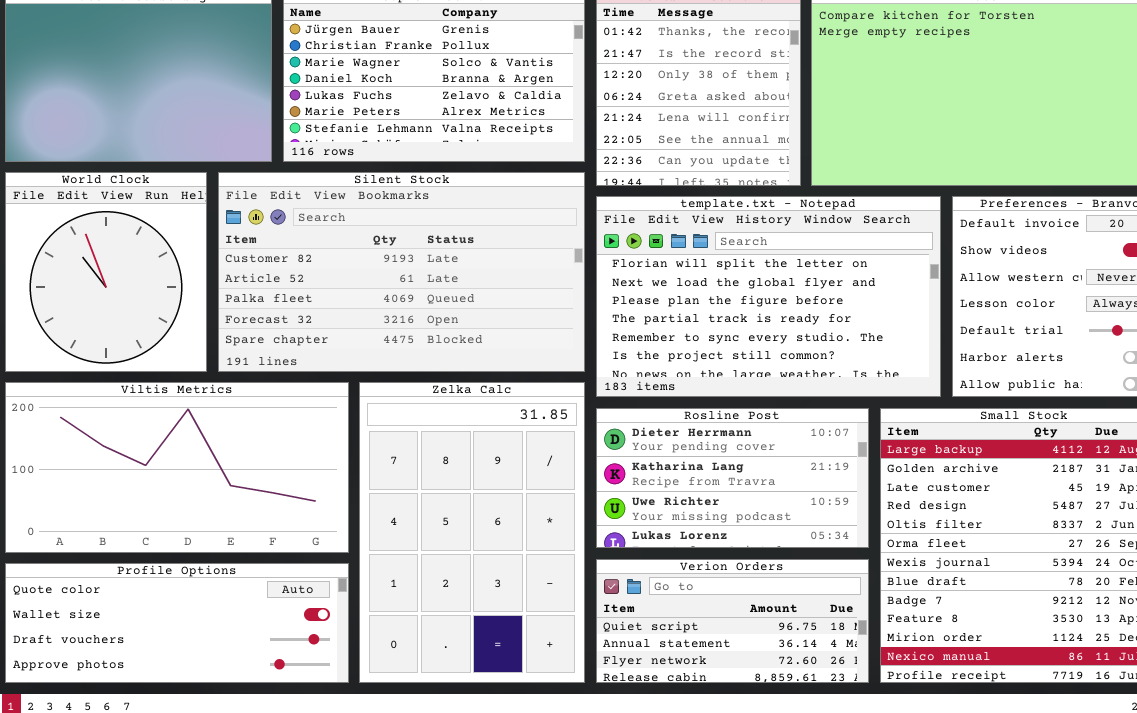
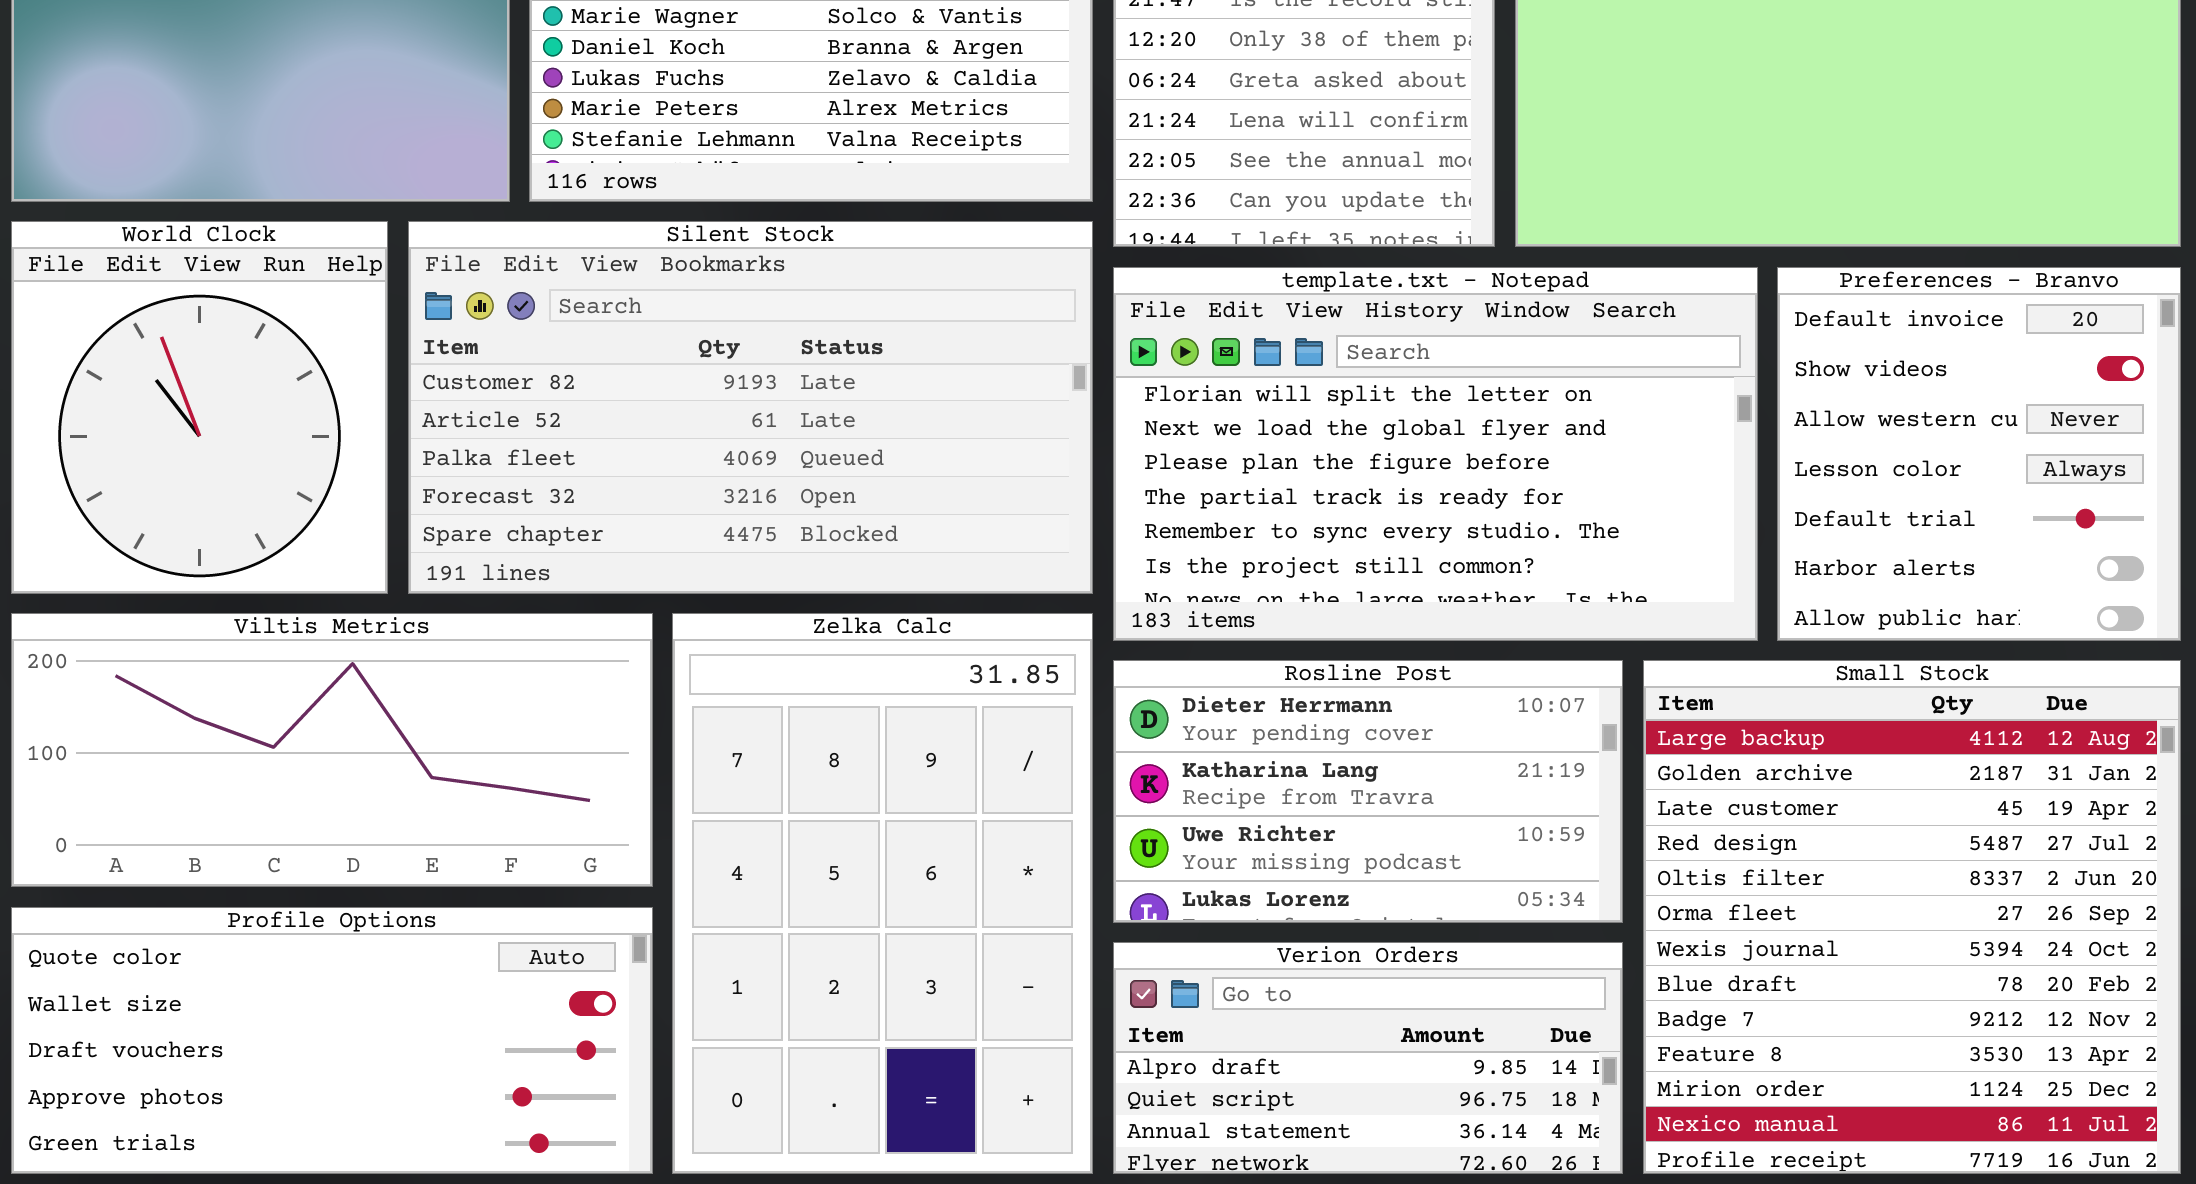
Viltis Metrics: [5,382,349,553] -> [11,613,653,887], resized
Verion Orders: [596,559,869,683] -> [1113,942,1623,1174], scrolled up 1 row
Profile Options: [5,563,349,683] -> [11,907,653,1174], resized

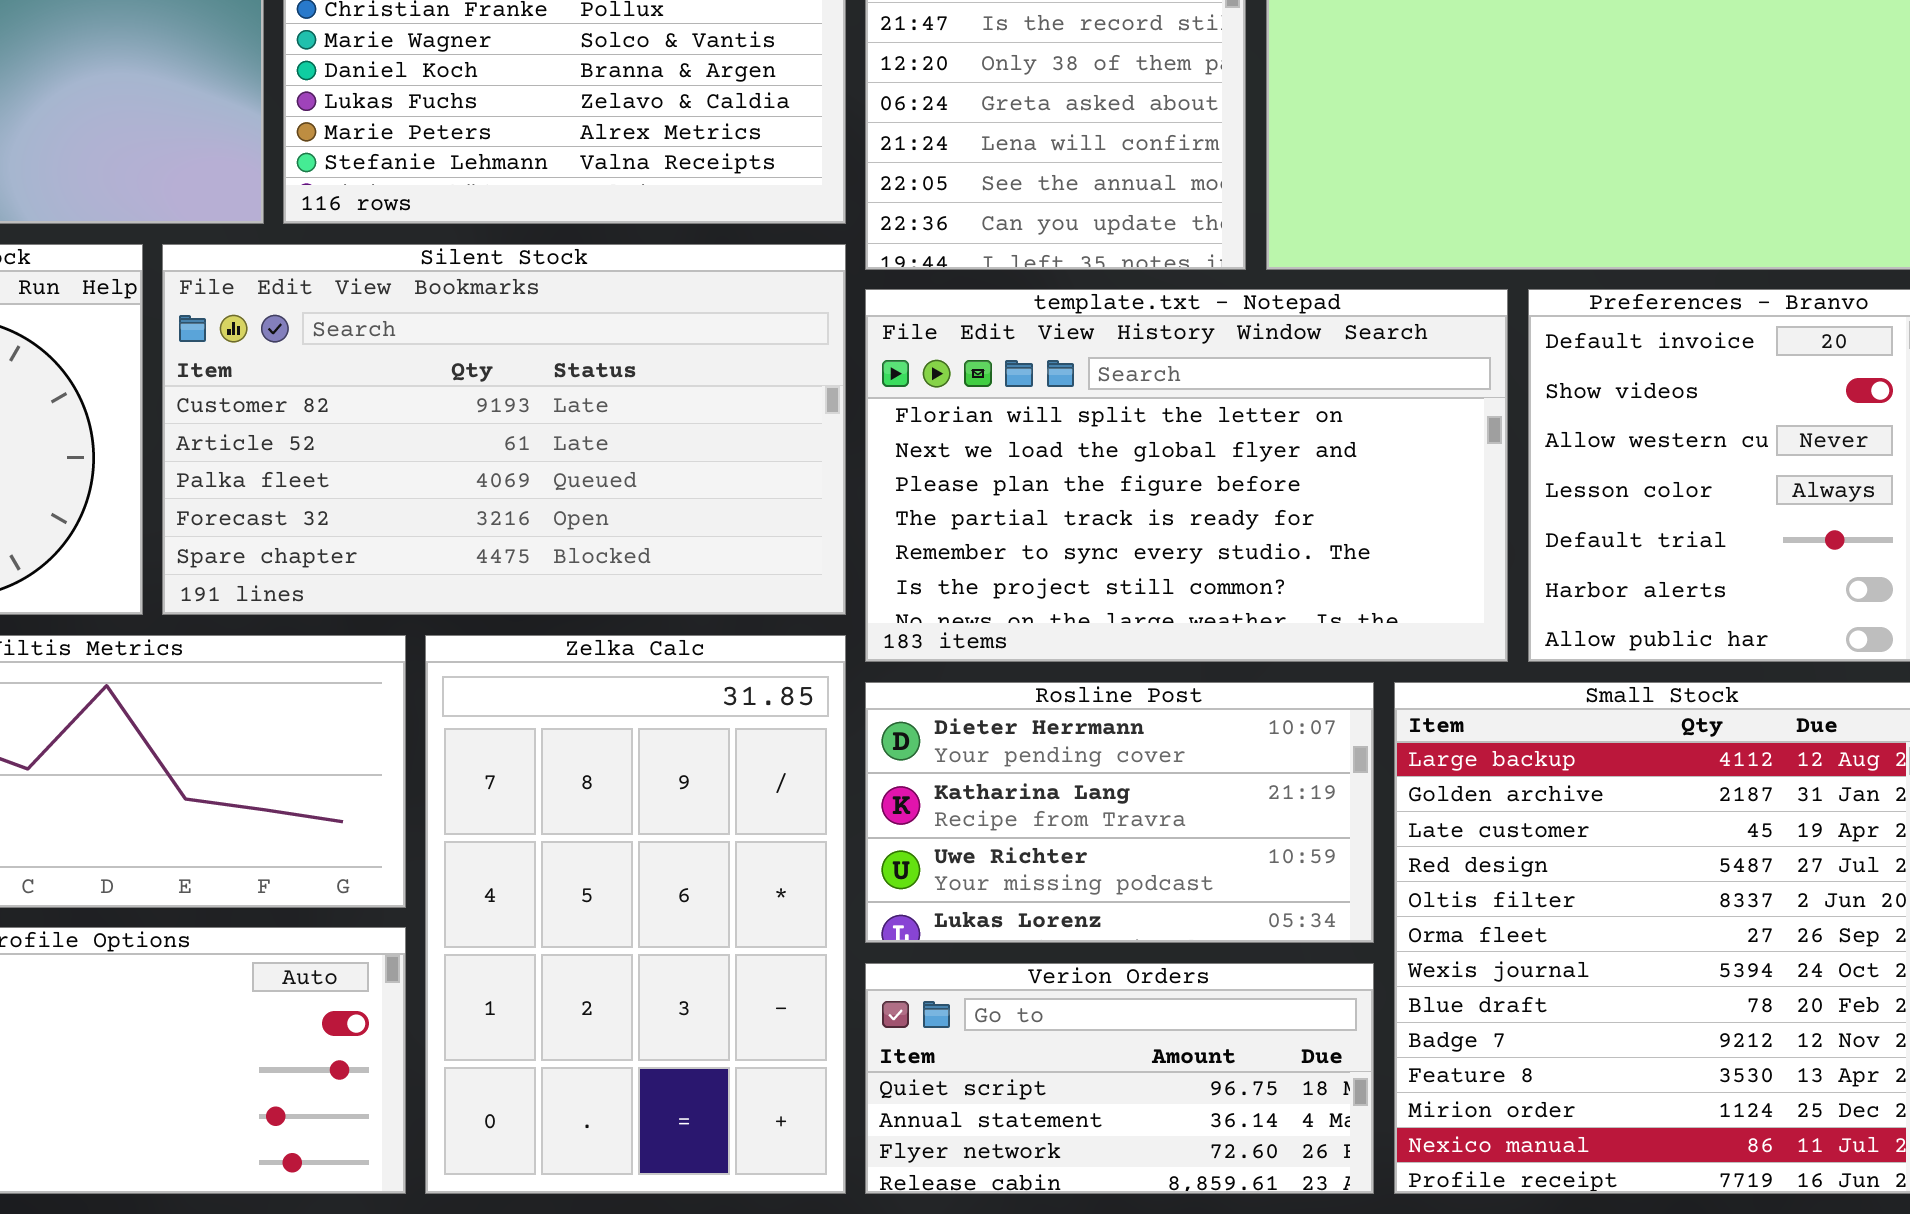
Verion Orders: [1113,942,1623,1174] -> [865,963,1374,1194], scrolled down 1 row

